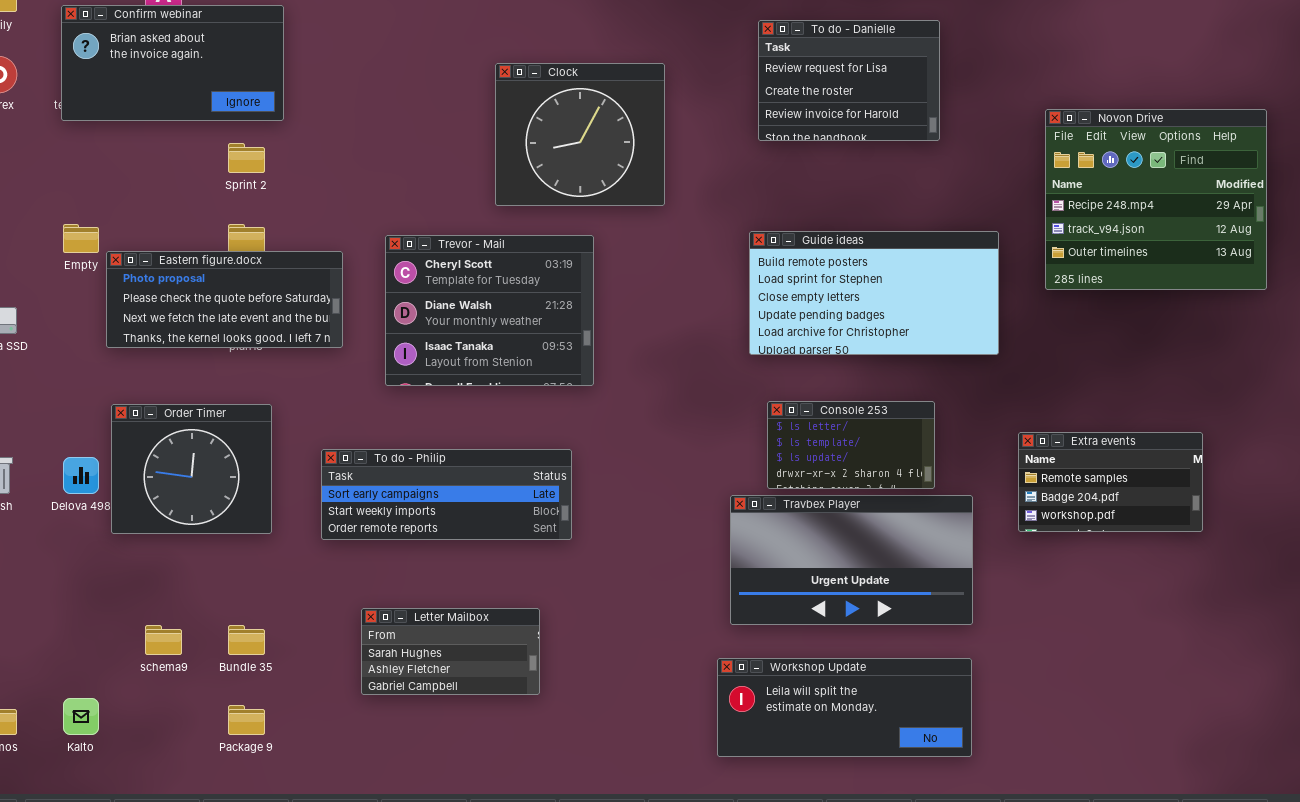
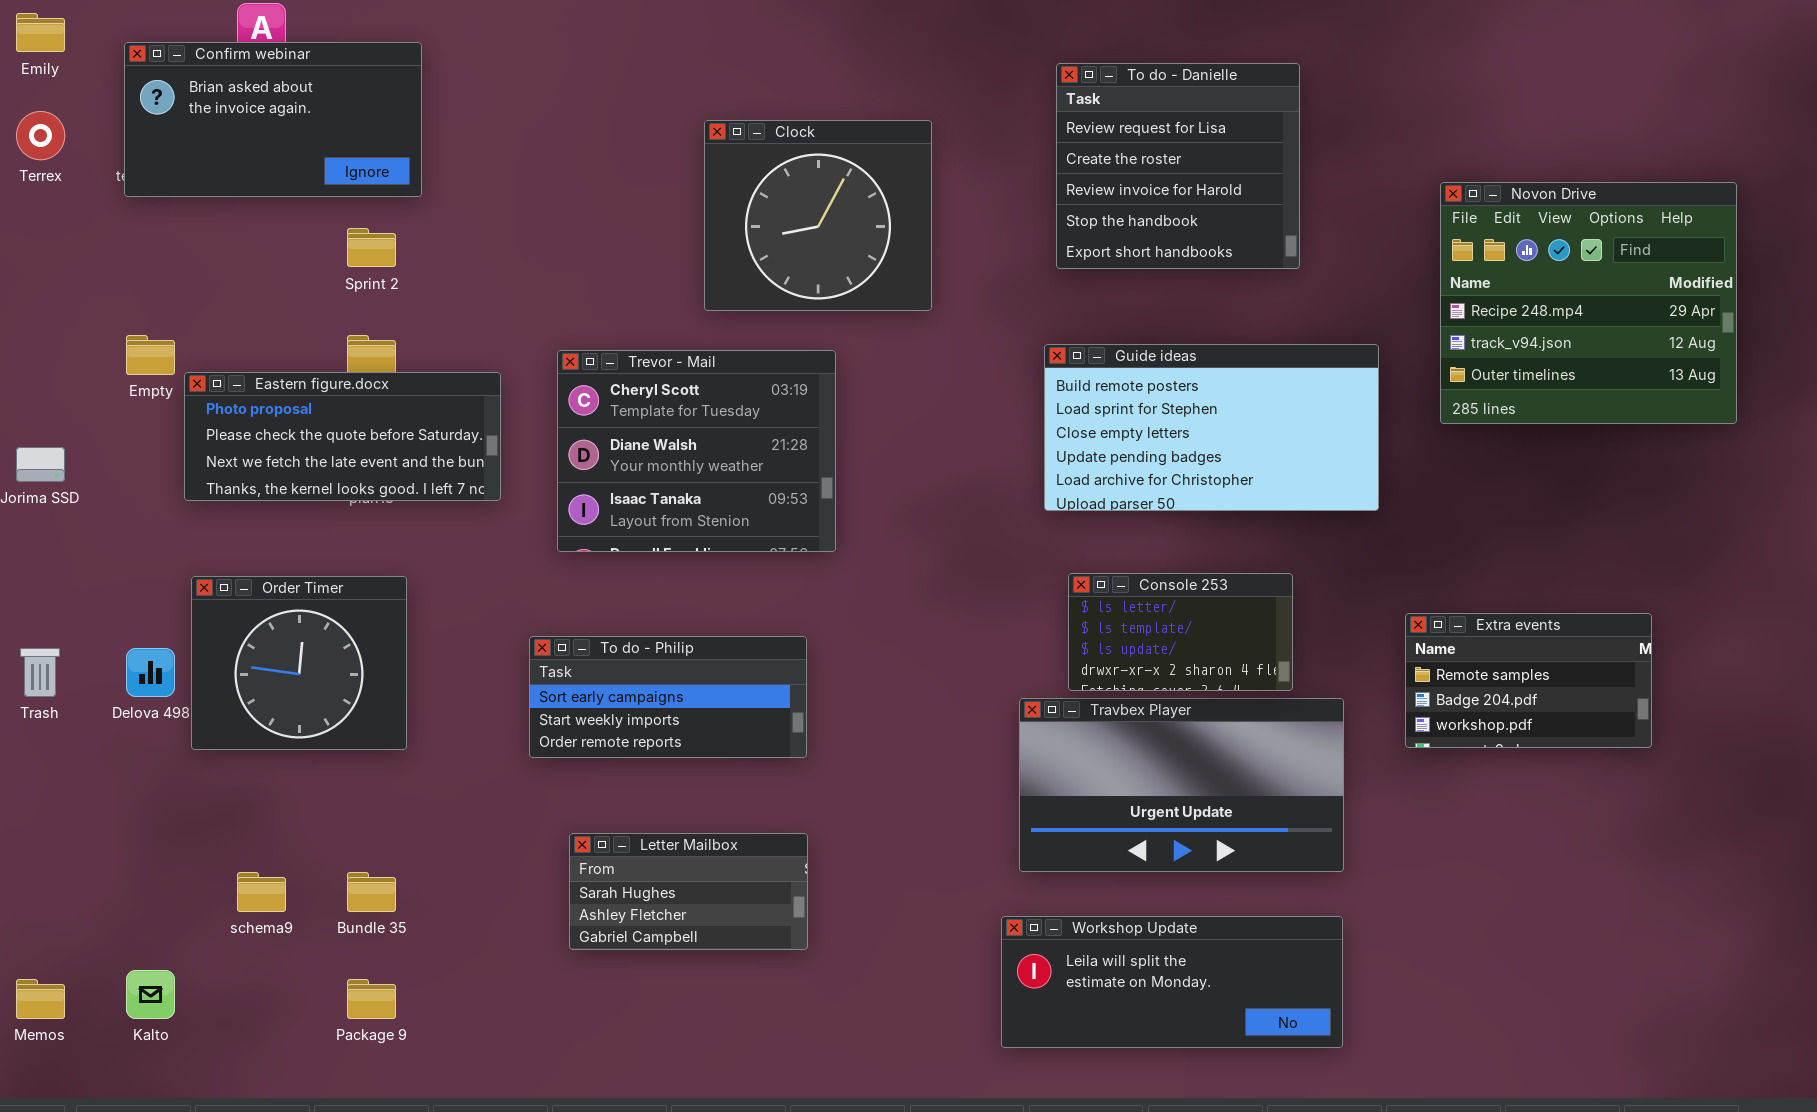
To do - Danielle: [758,20,940,141] -> [1056,63,1300,269], resized
To do - Philip: [321,449,572,540] -> [529,636,807,758], resized
Letter Mailbox: [361,608,540,695] -> [569,833,808,950], moved

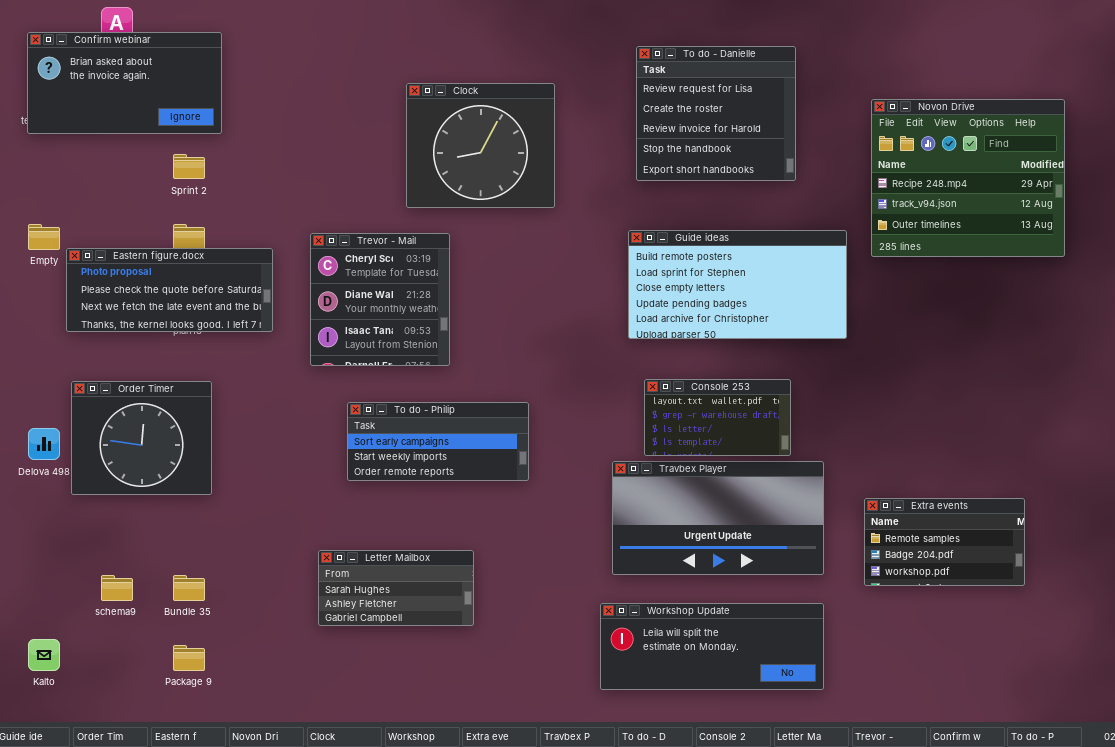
Novon Drive: [1440,182,1737,424] -> [871,99,1065,257], moved
Trevor - Mail: [557,350,836,552] -> [310,233,450,366], resized
Console 253: [1068,573,1293,691] -> [644,379,791,456], scrolled up 2 rows
Extra events: [1405,613,1652,748] -> [864,498,1025,586], moved
To do - Philip: [529,636,807,758] -> [347,402,529,481], moved

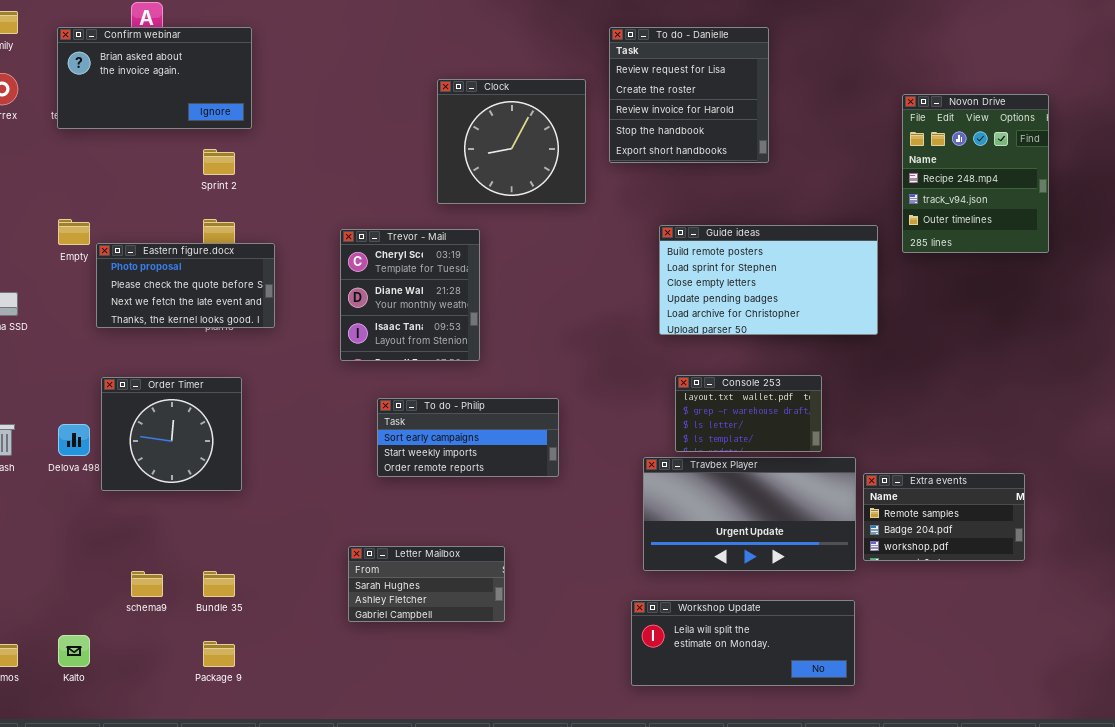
To do - Danielle: [636,46,796,181] -> [609,27,769,163], moved
Novon Drive: [871,99,1065,257] -> [902,94,1049,253], resized
Eastern figure.docx: [66,248,273,332] -> [96,243,275,328], resized
Extra events: [864,498,1025,586] -> [863,473,1025,561], moved

